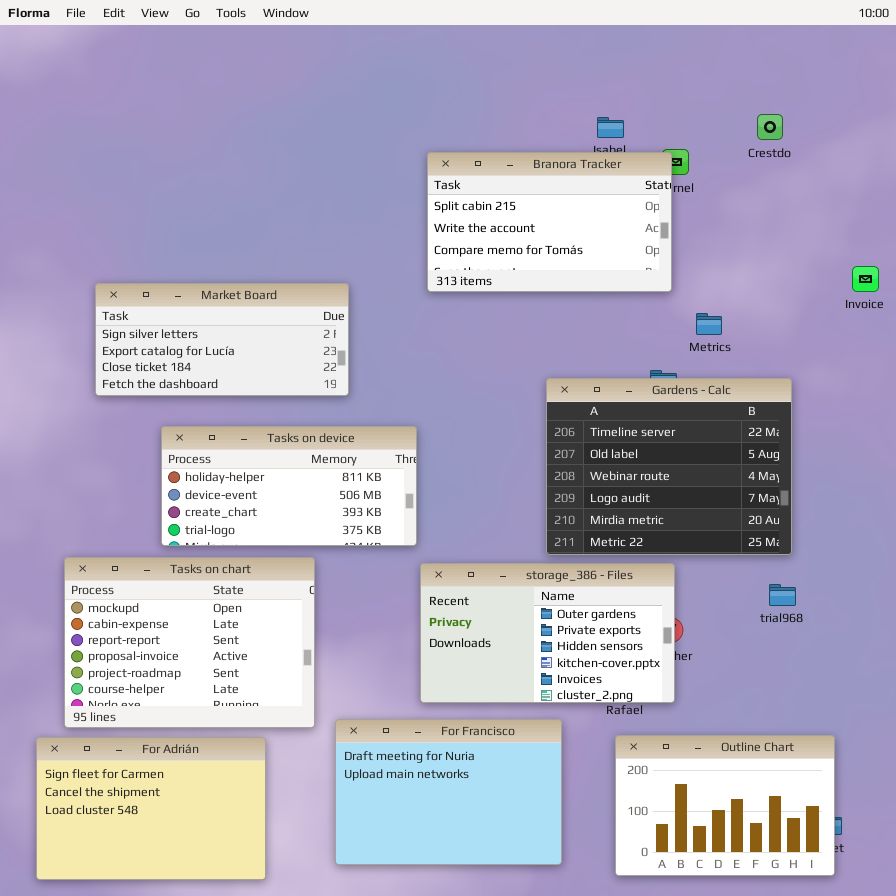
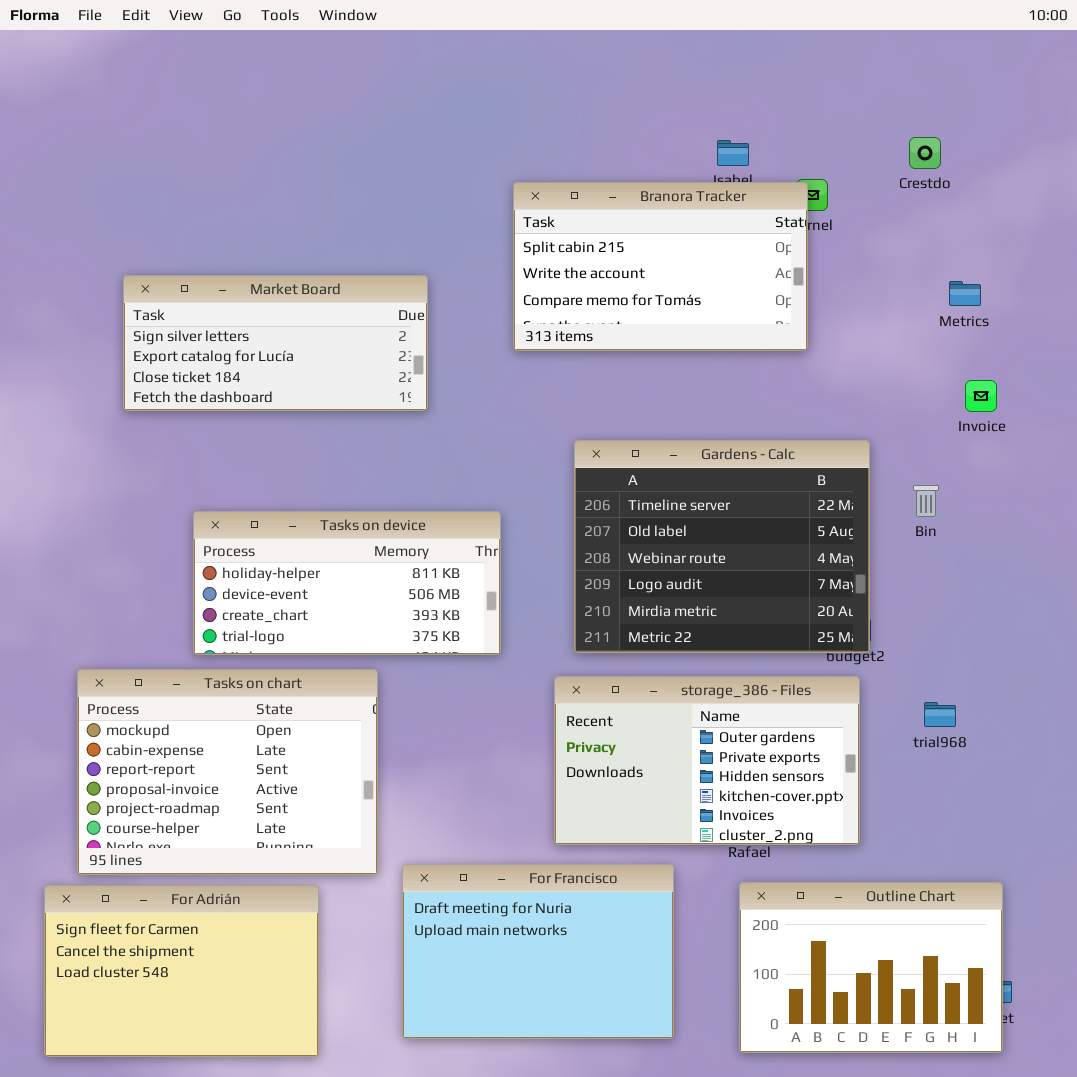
Invoice: [852,266,879,292] -> [965,380,997,412], moved
Market Board: [95,283,349,396] -> [123,275,428,411], moved
Metrics: [696,313,722,335] -> [949,281,981,306], moved
Gardens - Calc: [546,378,792,555] -> [574,440,870,653], moved
storage_386 - Files: [420,563,675,703] -> [554,676,860,845], moved

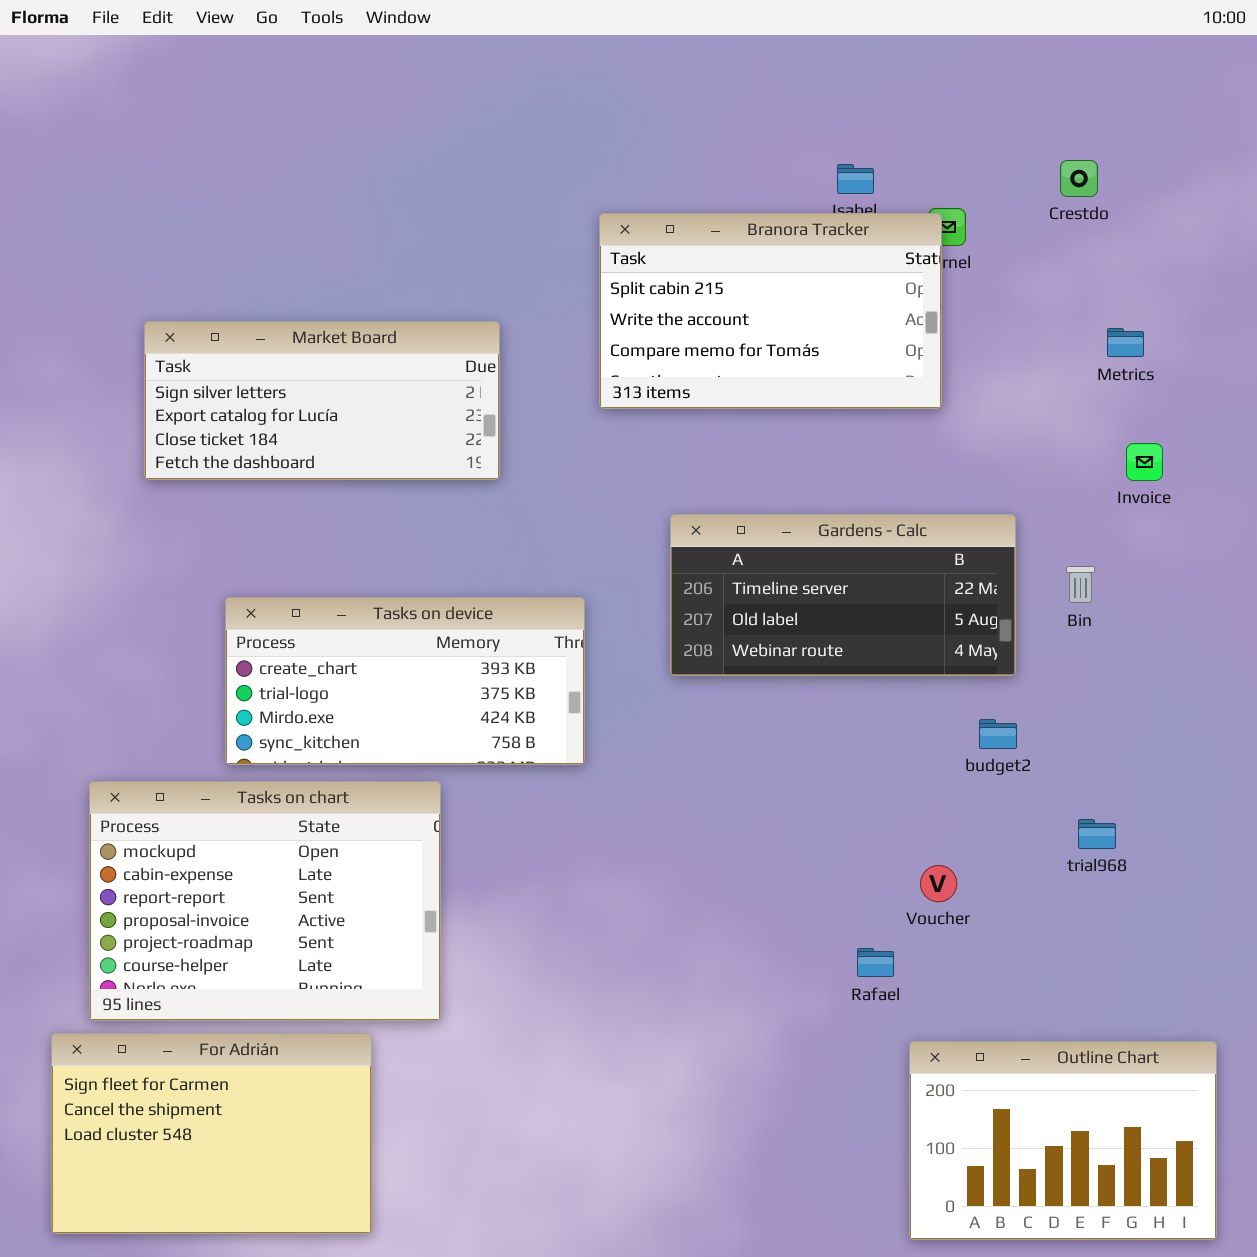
Gardens - Calc: [574,440,870,653] -> [670,514,1016,676], resized
Tasks on device: [193,511,501,655] -> [225,597,585,765], scrolled down 2 rows
storage_386 - Files: [554,676,860,845] -> none, closed
For Francisco: [402,864,674,1039] -> none, closed
Outline Chart: [739,882,1003,1053] -> [909,1041,1217,1240], moved

